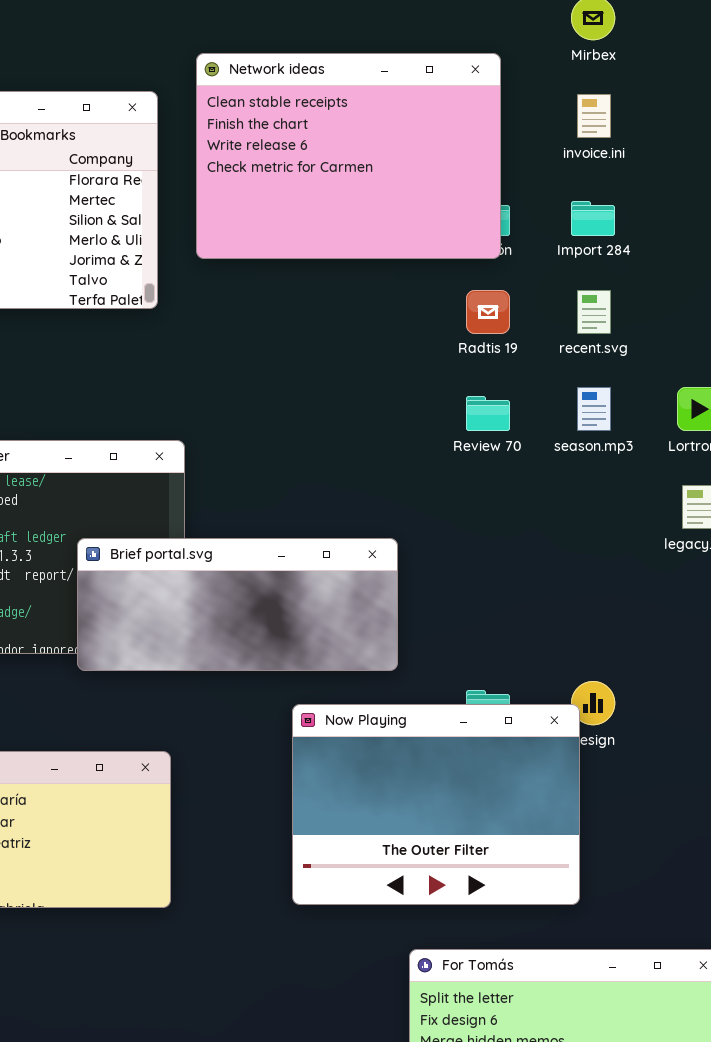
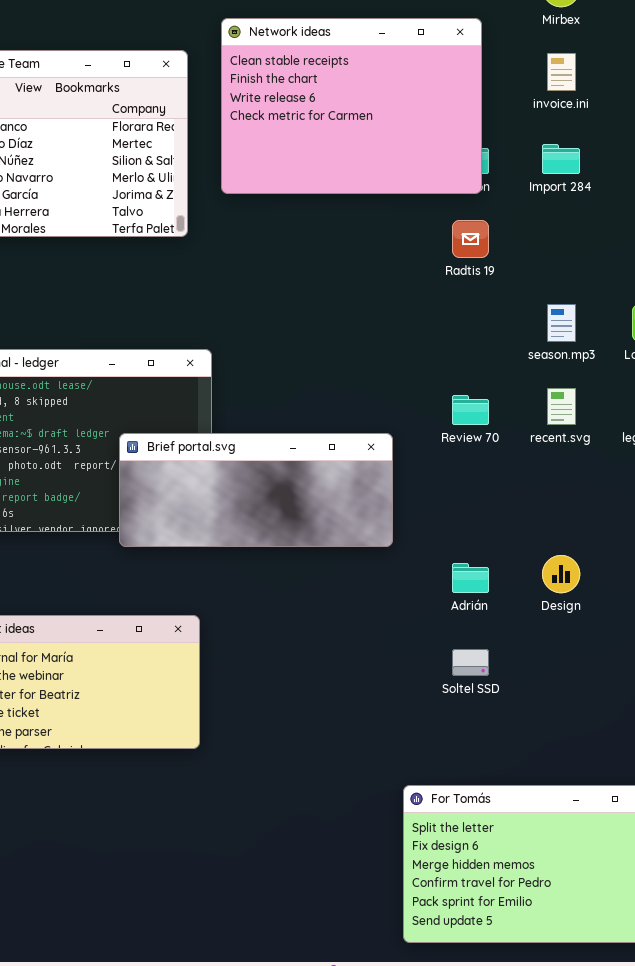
recent.svg: [577,290,611,334] -> [547,388,576,425], moved
Review 70: [466,396,510,431] -> [452,395,489,425], moved
Now Playing: [292,704,580,905] -> none, closed

